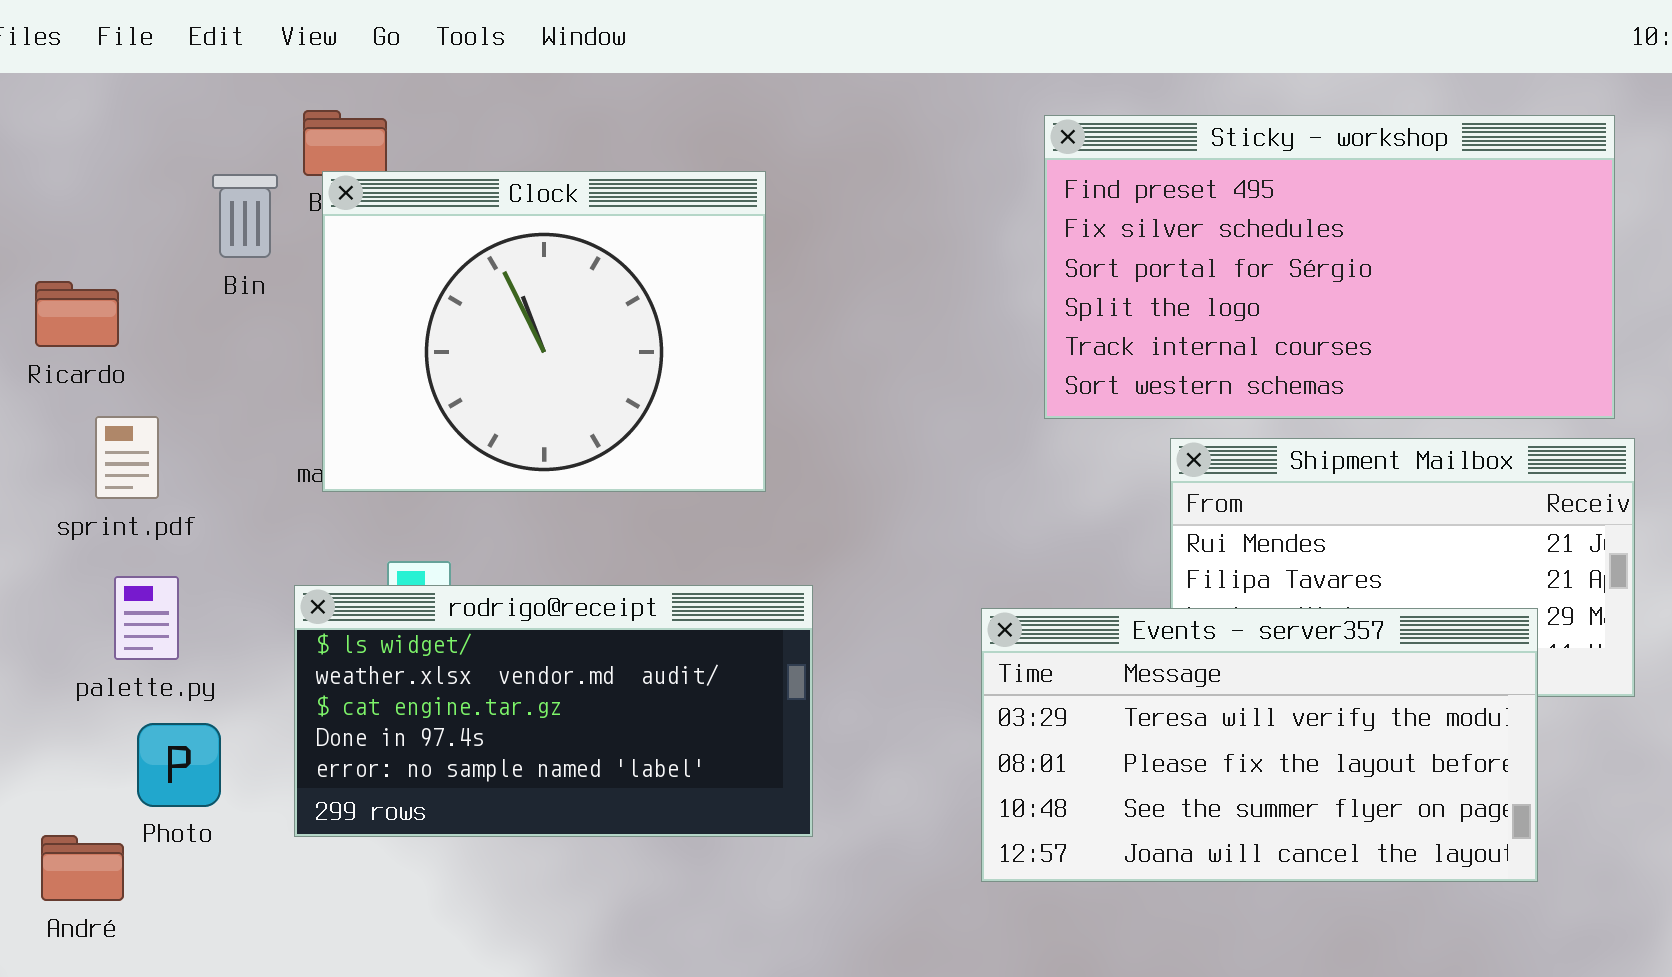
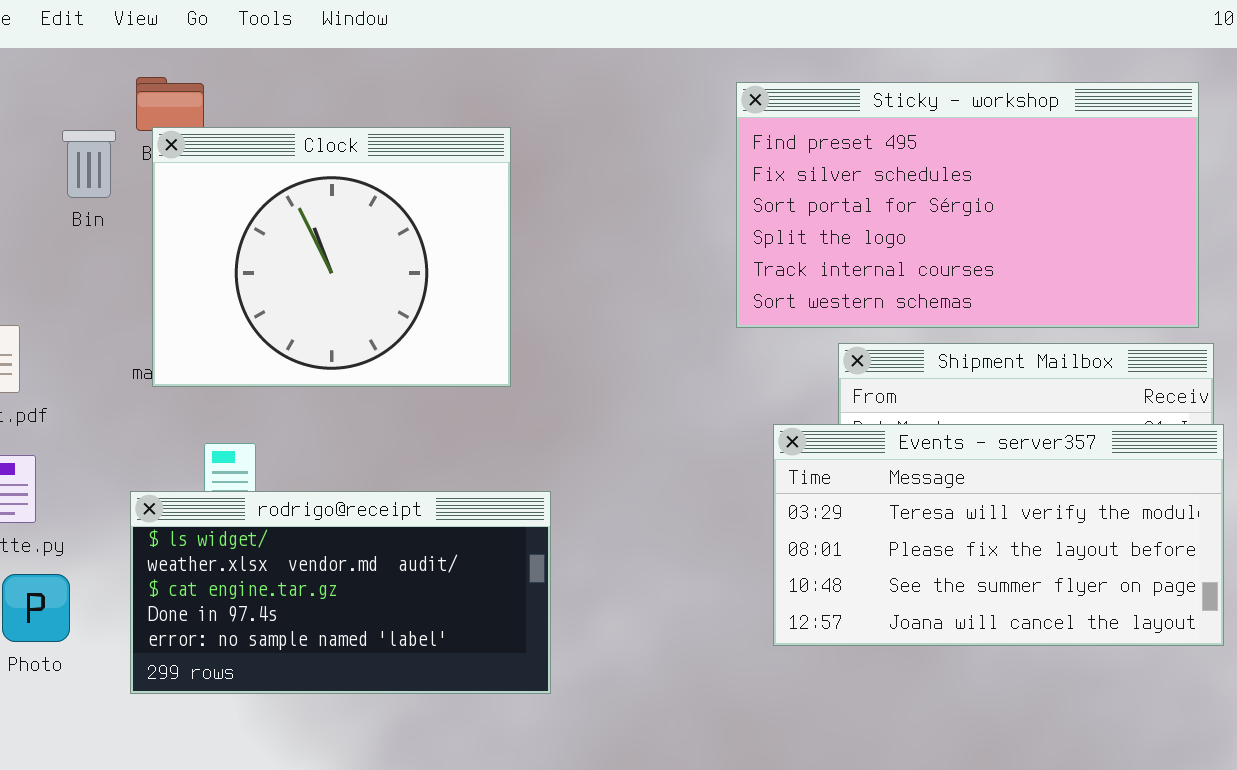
rodrigo@receipt: [294,585,813,837] -> [130,491,551,694], moved
Events - server357: [981,608,1538,882] -> [773,424,1224,646], moved

